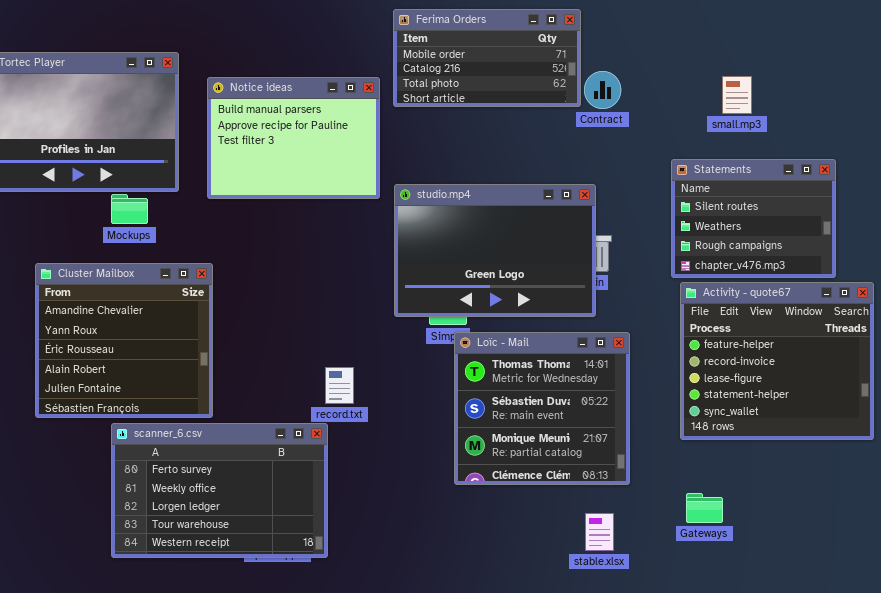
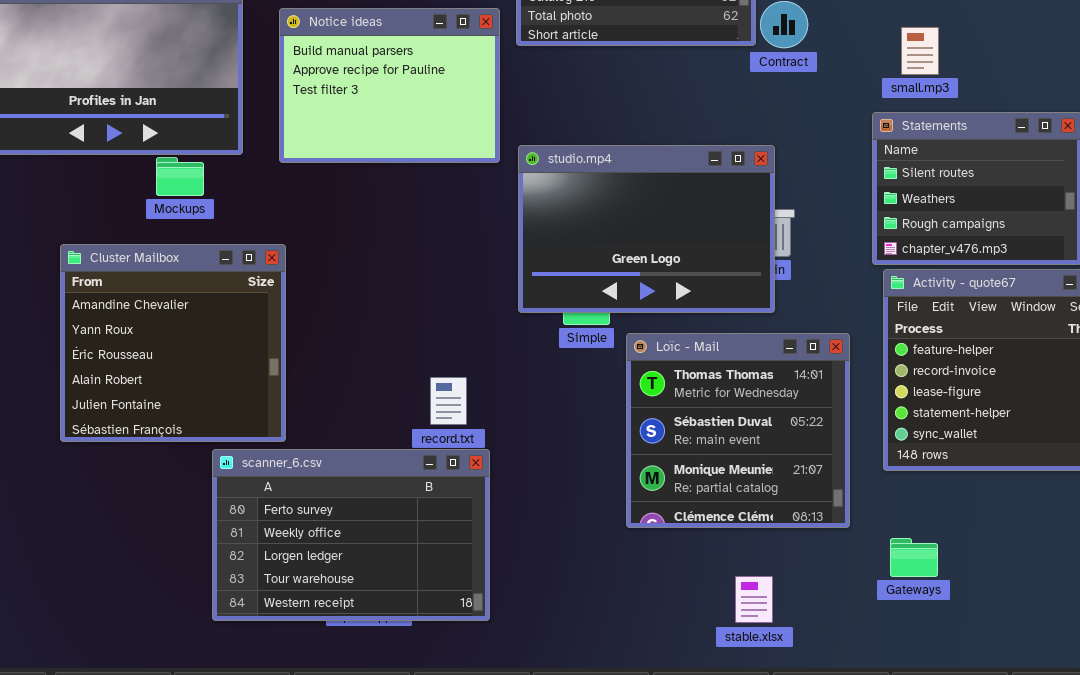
small.mp3: [722,76,752,114] -> [901,27,939,75], moved
Loïc - Mail: [454,332,630,485] -> [626,333,850,528], moved
scanner_6.csv: [111,423,328,558] -> [212,449,490,621], moved
stable.xlsx: [585,513,614,551] -> [735,576,773,623], moved

